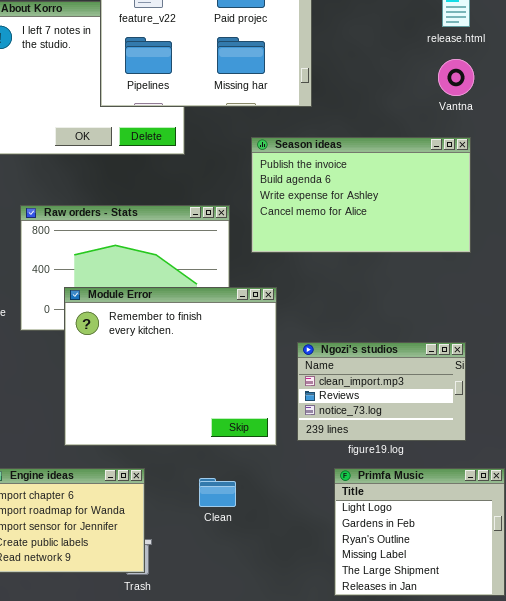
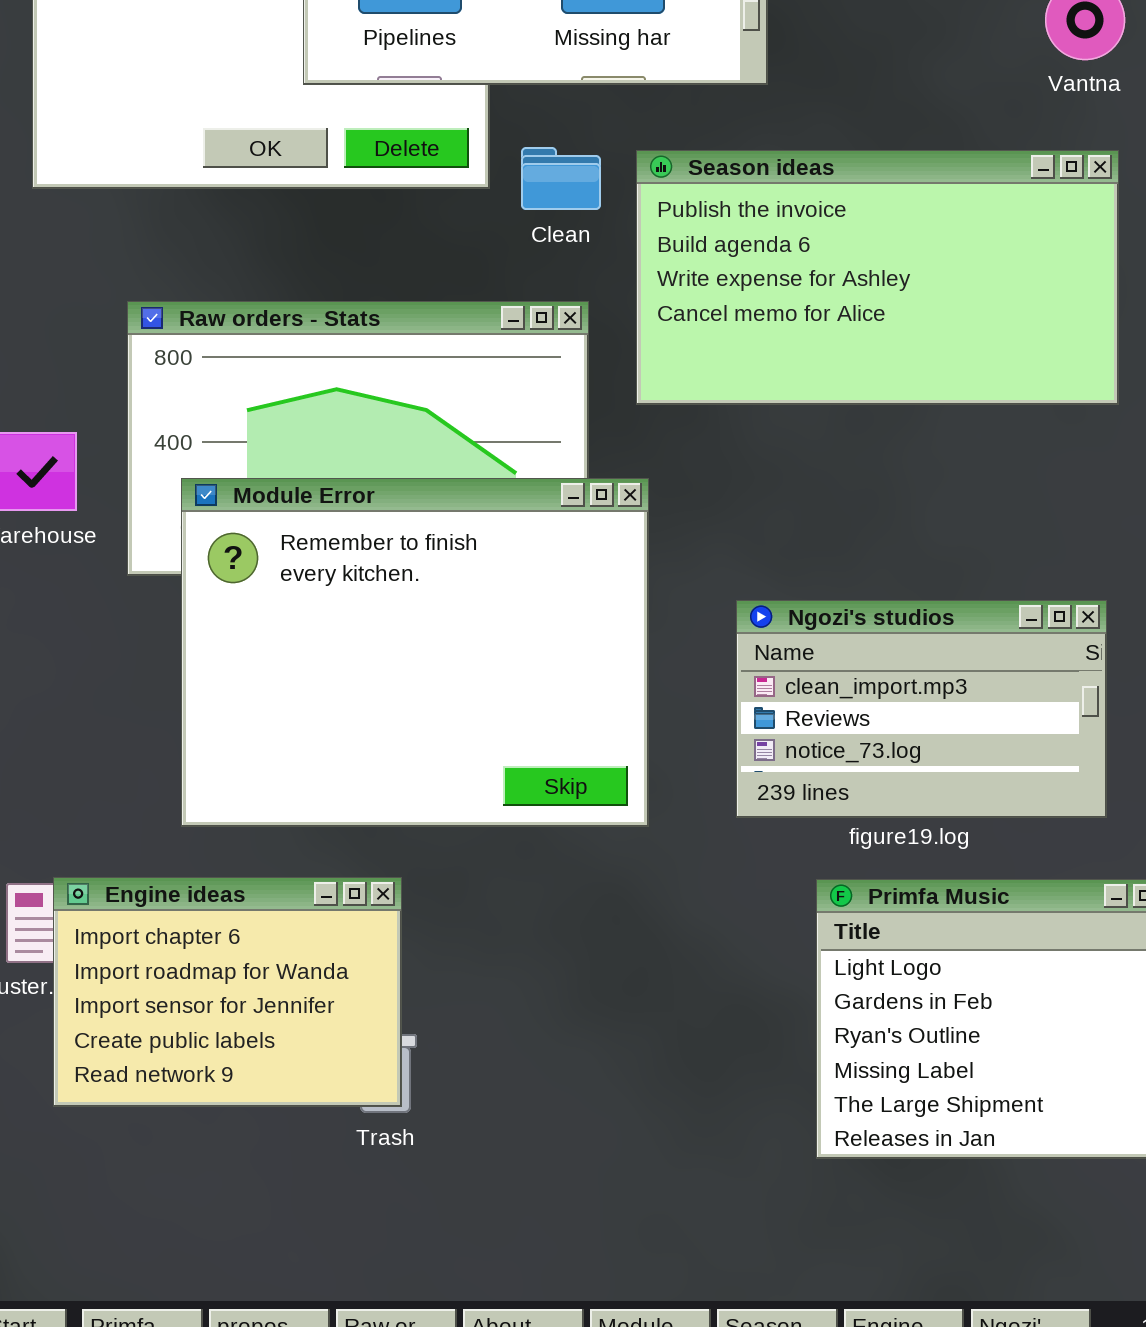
Module Error: [64,287,277,446] -> [181,478,649,827], moved
Clean: [199,478,236,507] -> [521,147,601,210], moved

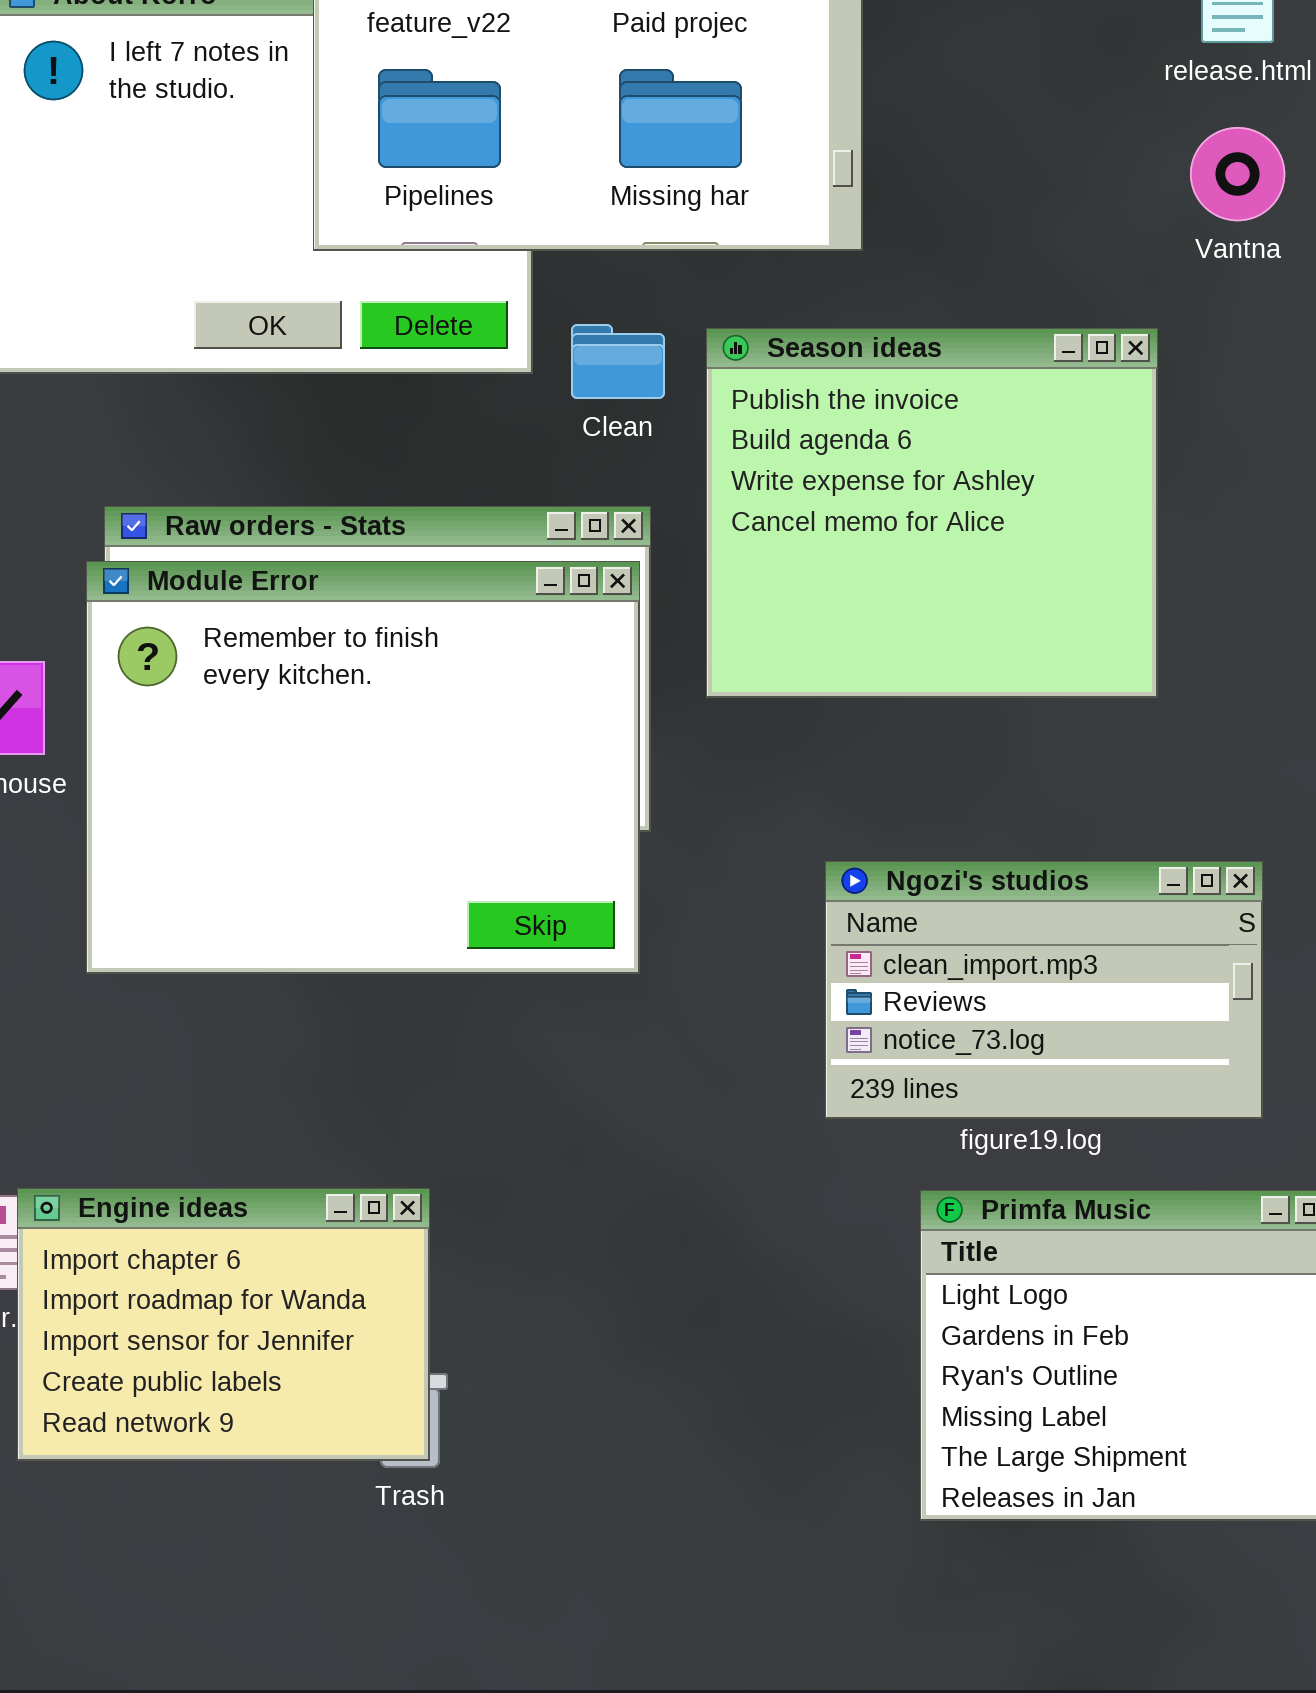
Season ideas: [636,150,1119,405] -> [706,328,1158,698], resized
Module Error: [181,478,649,827] -> [86,561,640,974], moved

